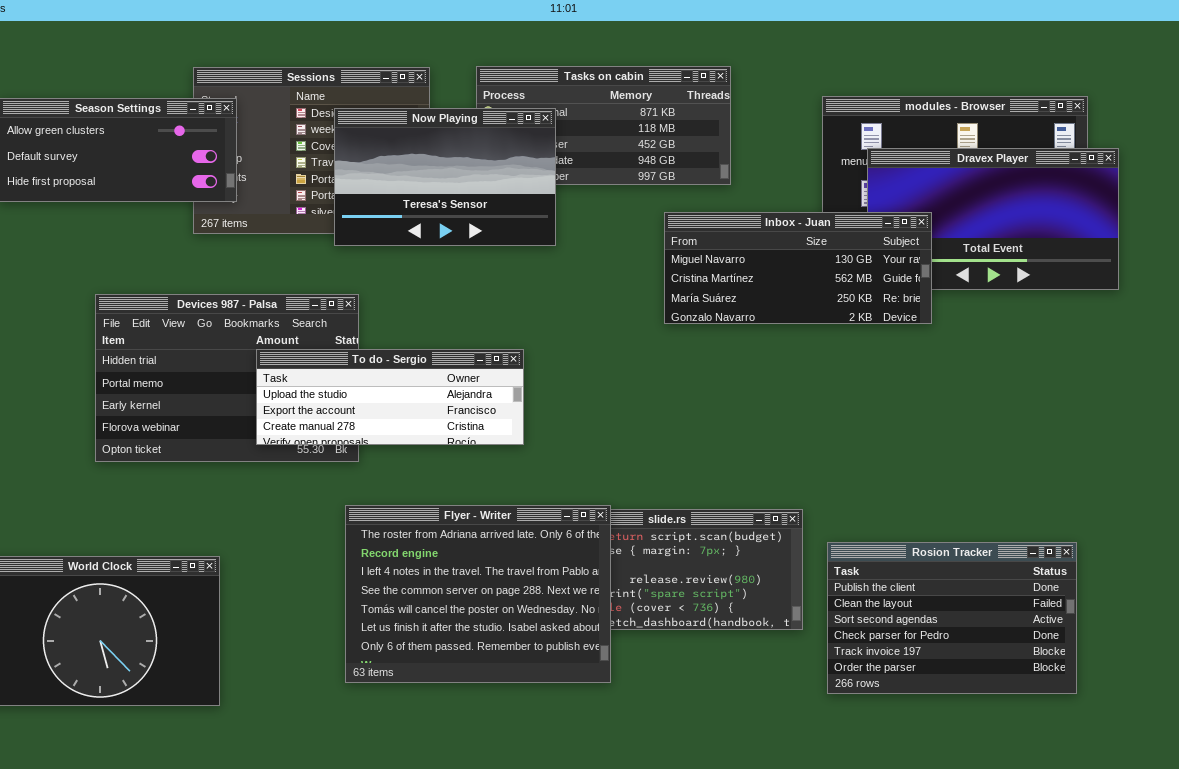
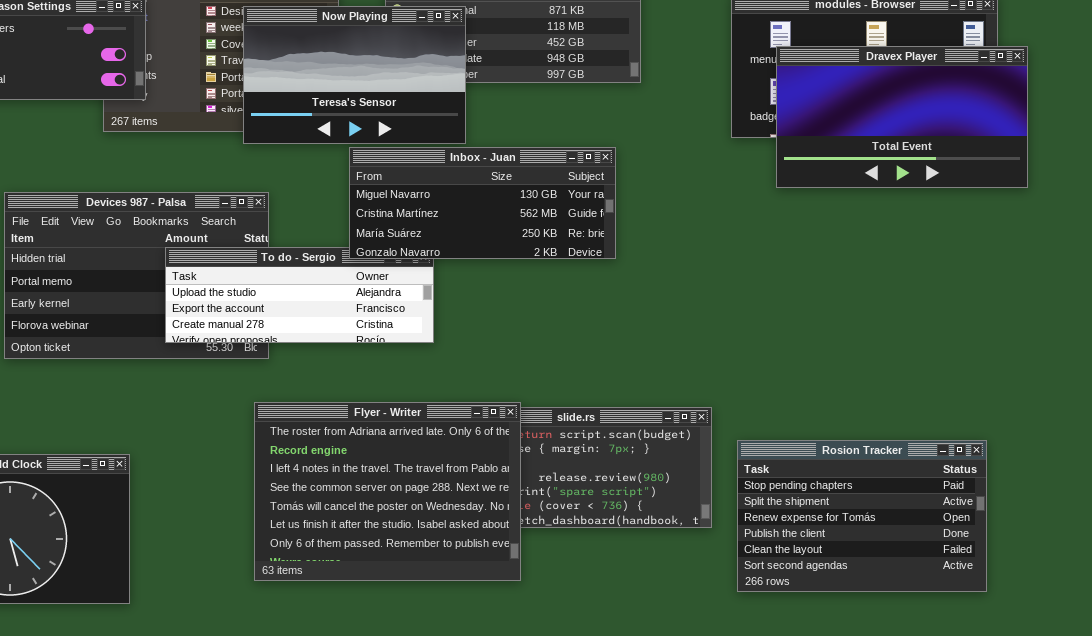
Inbox - Juan: [664,212,932,324] -> [349,147,616,259], moved
Rosion Tracker: [827,542,1077,694] -> [737,440,987,592], scrolled up 3 rows

